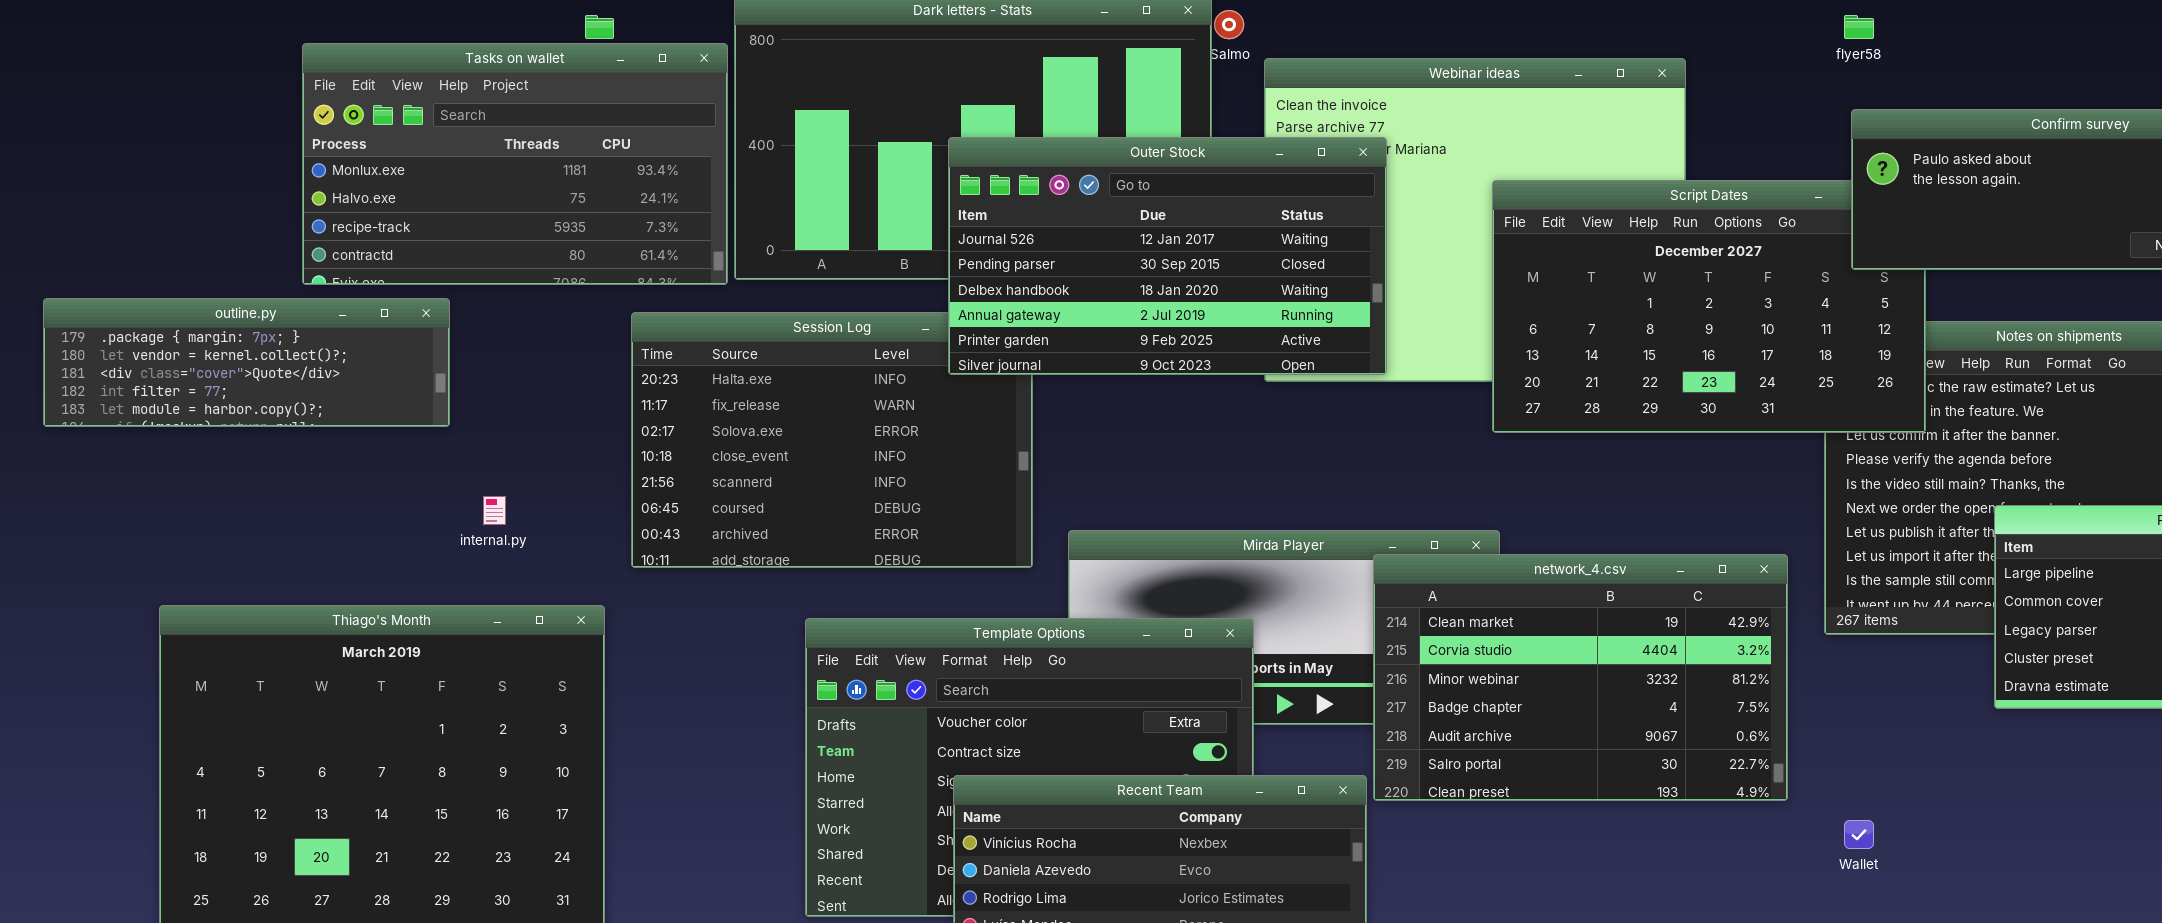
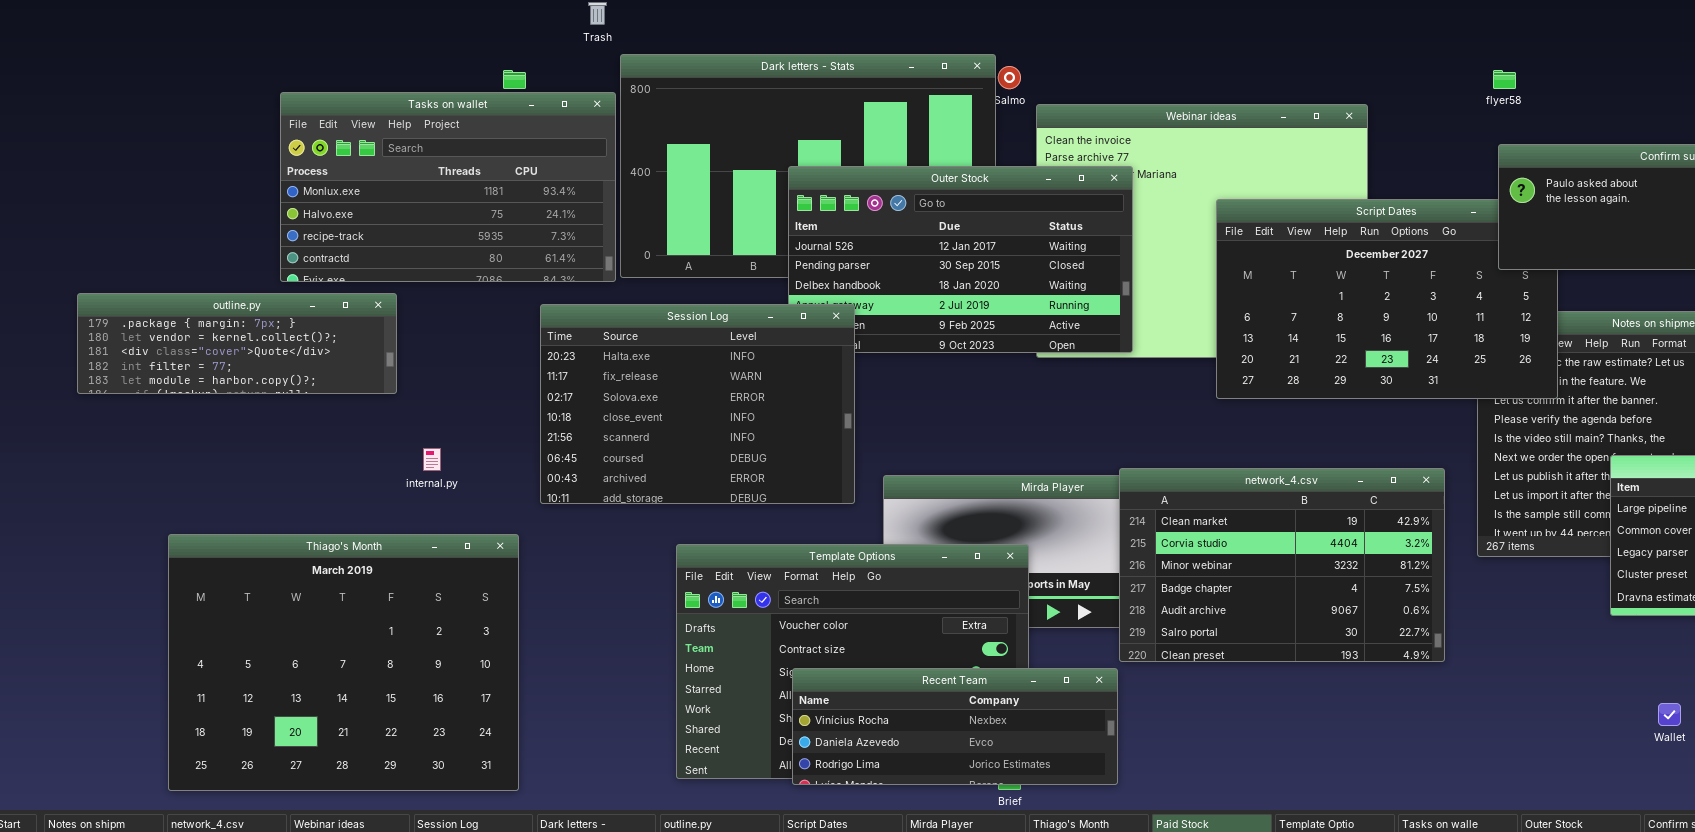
Session Log: [631,312,1033,568] -> [540,304,855,504], raised
network_4.csv: [1373,554,1788,801] -> [1119,468,1445,662], moved
Wallet: [1844,820,1874,849] -> [1658,703,1681,726], moved

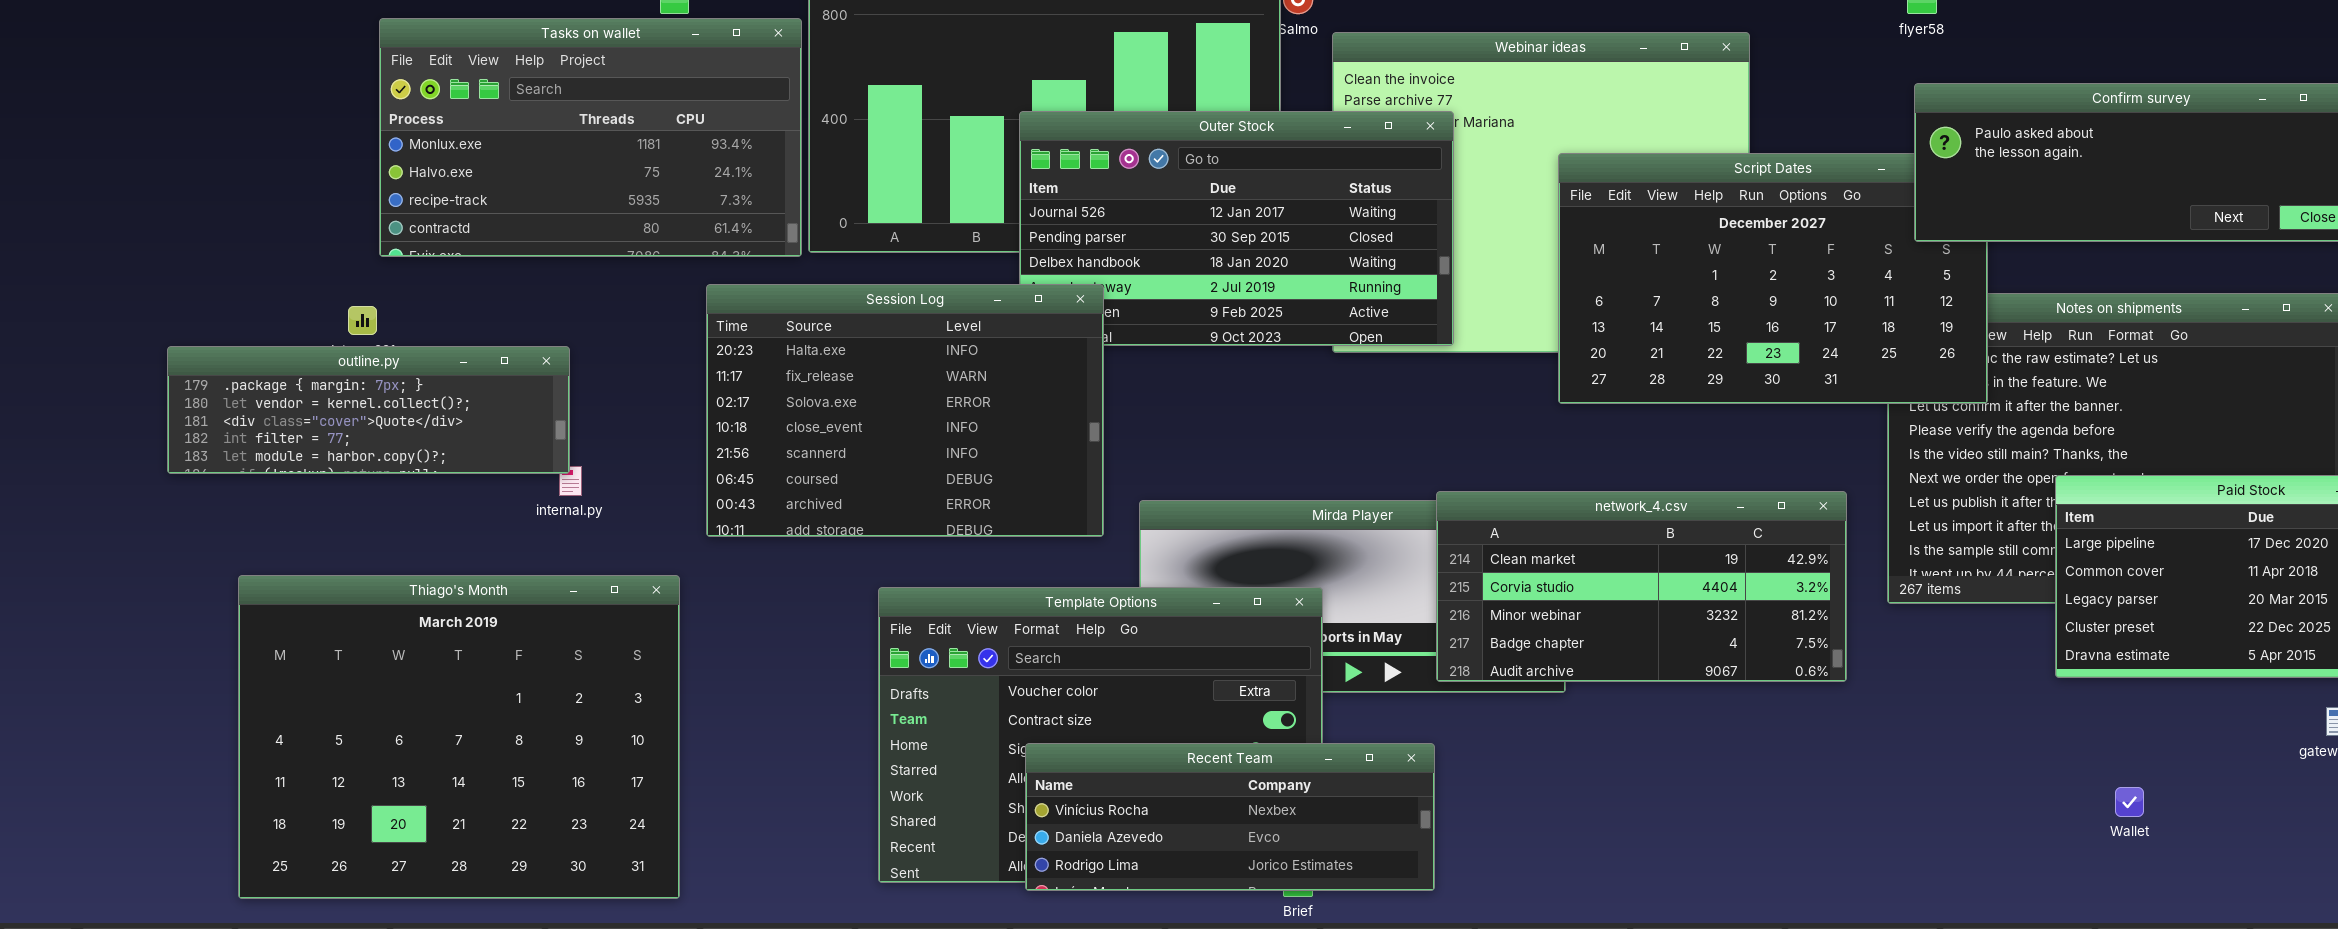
outline.py: [77,293,397,394] -> [167,346,570,474], moved
network_4.csv: [1119,468,1445,662] -> [1436,491,1847,682], resized

